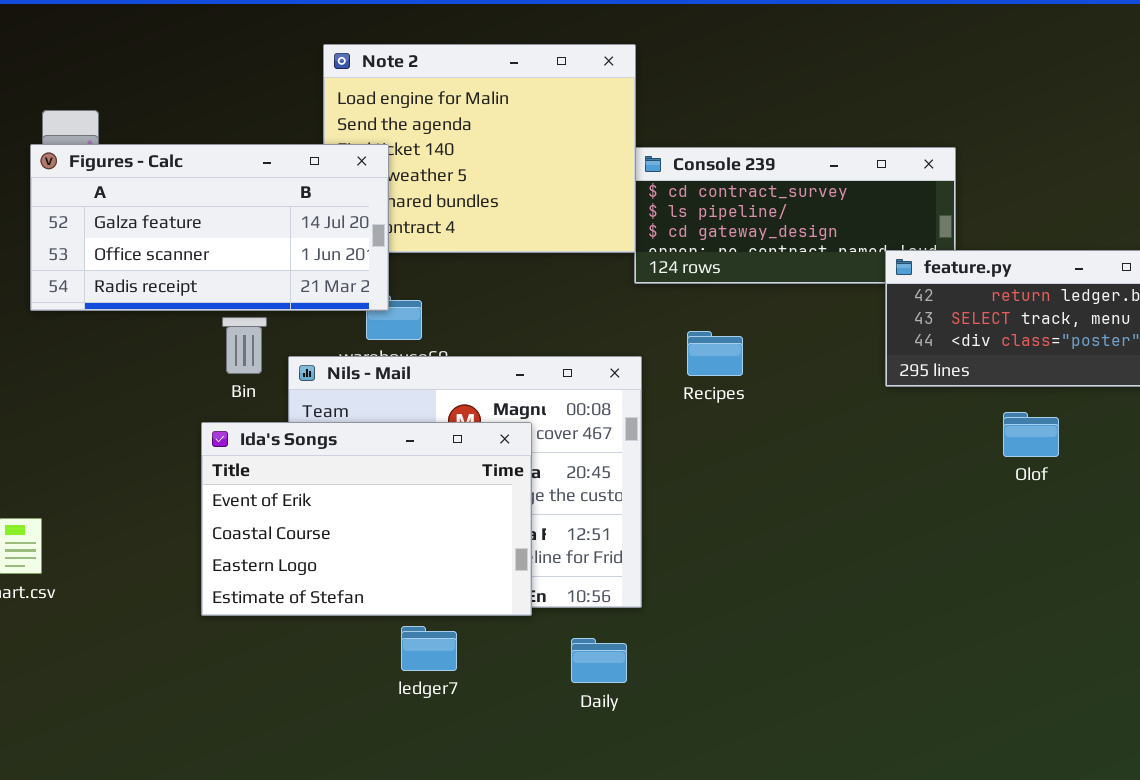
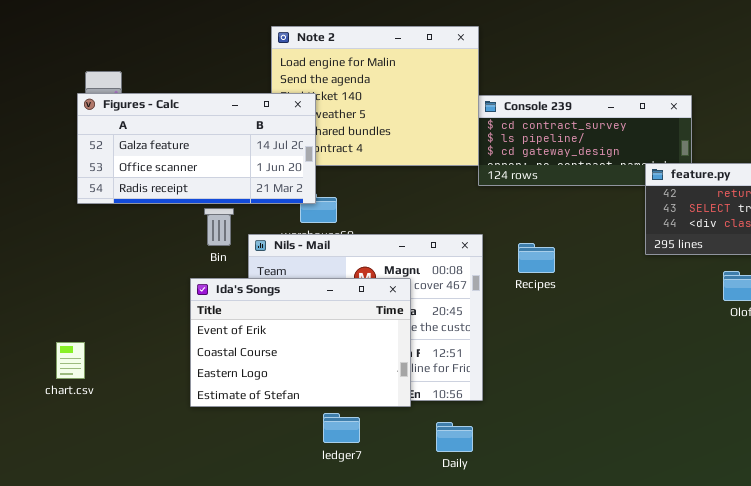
Recipes: [687,331,743,376] -> [518,243,555,273], moved

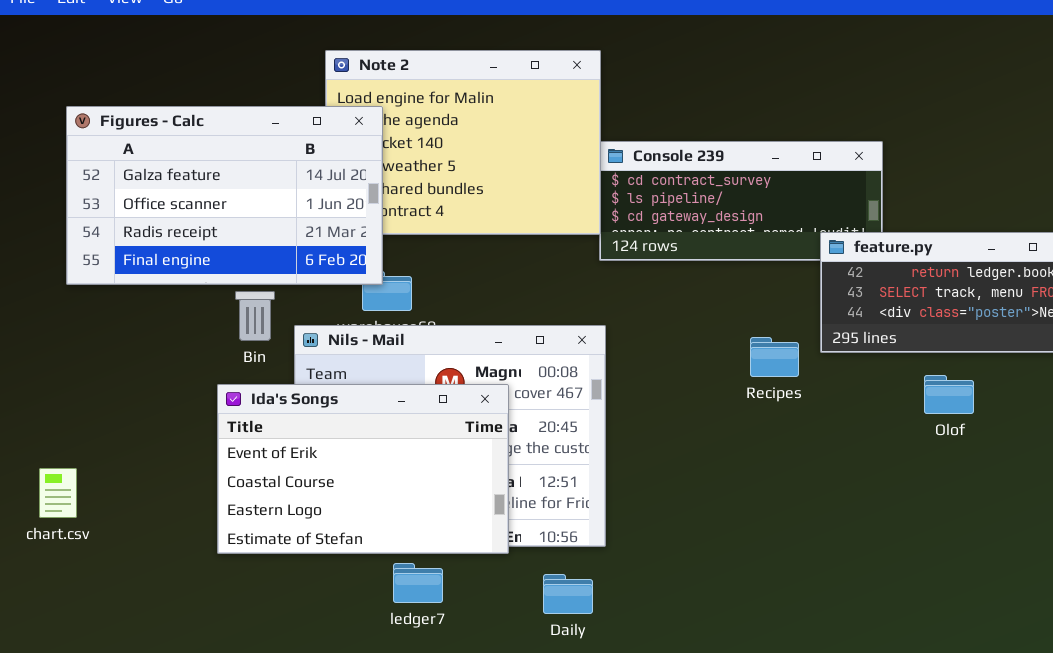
Figures - Calc: [77,93,316,204] -> [66,106,383,285], resized
Recipes: [518,243,555,273] -> [750,337,799,377], moved

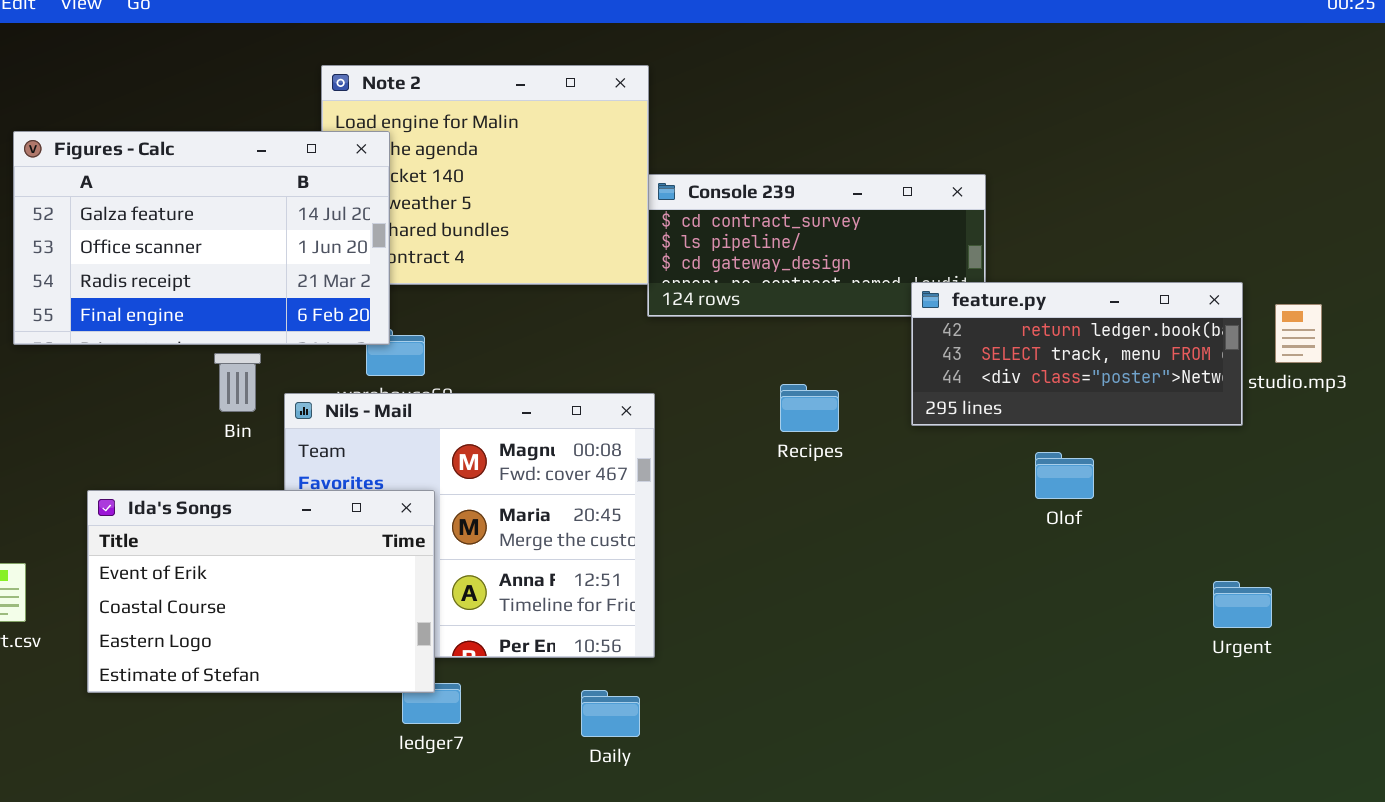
Recipes: [750,337,799,377] -> [780,384,839,432], moved
Ida's Songs: [217,384,509,554] -> [87,490,435,693], moved

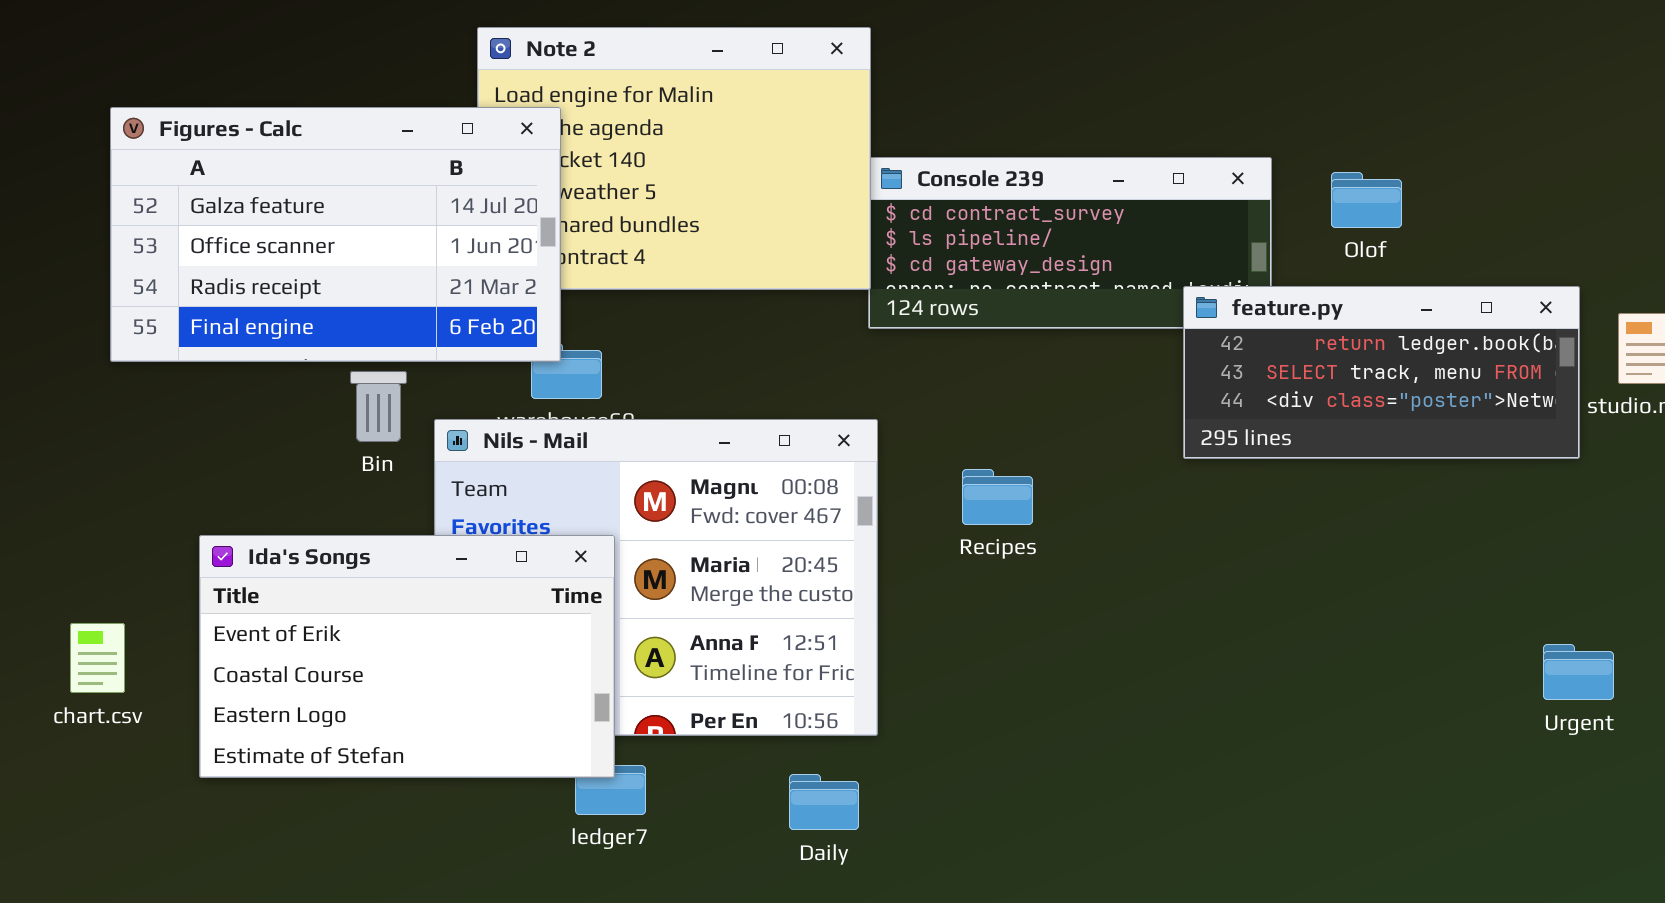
Recipes: [780,384,839,432] -> [962,469,1033,525], moved
Olof: [1035,452,1094,499] -> [1331,172,1402,228], moved

